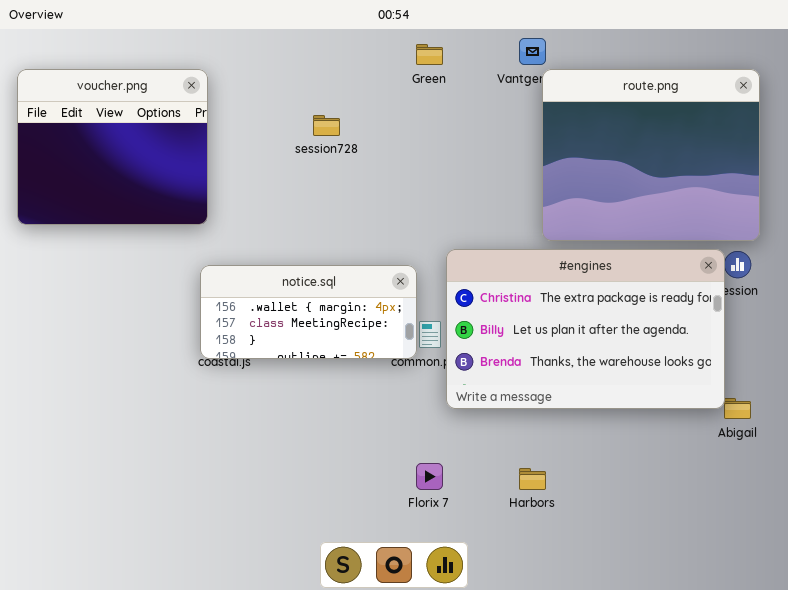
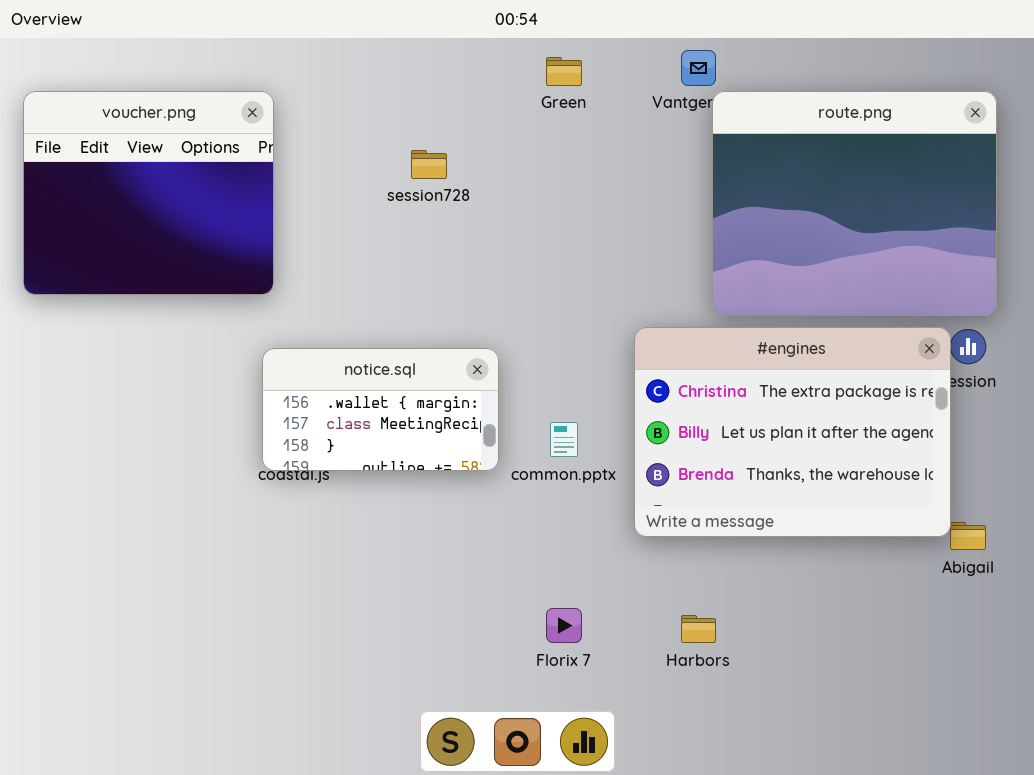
#engines: [446,249,725,409] -> [634,327,951,537], resized
notice.sql: [200,265,417,359] -> [262,348,499,471], resized

